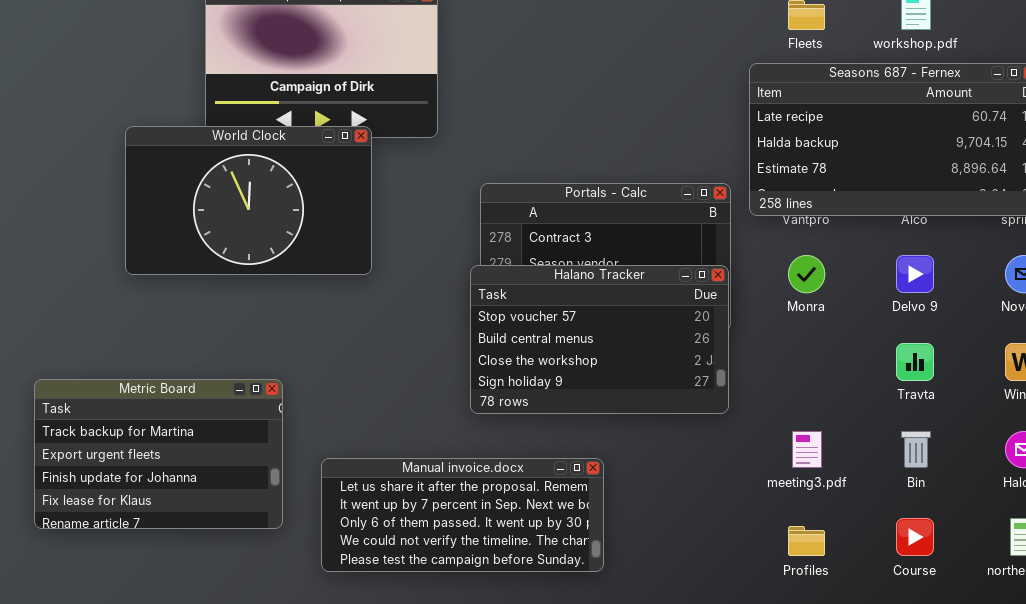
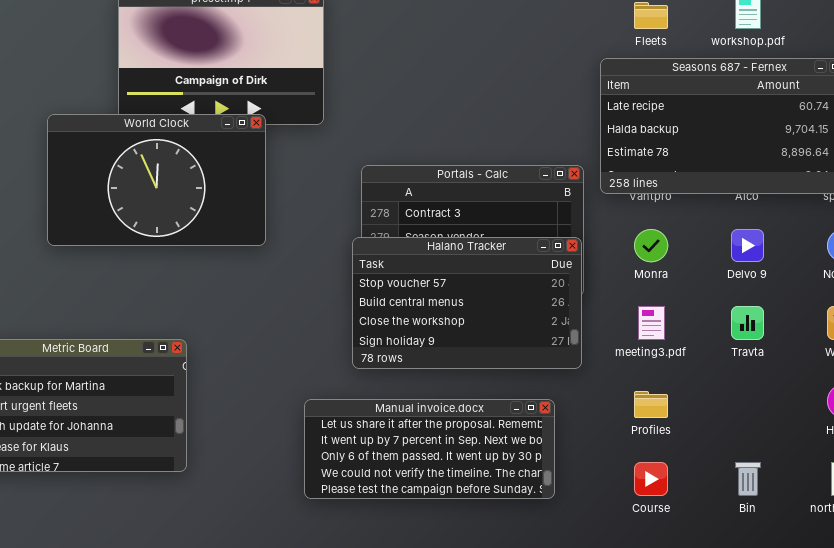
meeting3.pdf: [792,431,822,468] -> [638,306,665,340], moved
Bin: [901,431,931,468] -> [735,462,761,496], moved
Manual invoice.docx: [321,458,604,572] -> [304,399,555,499], moved
Course: [896,518,934,556] -> [634,462,668,496], moved
Profiles: [788,526,825,556] -> [634,391,668,418], moved

